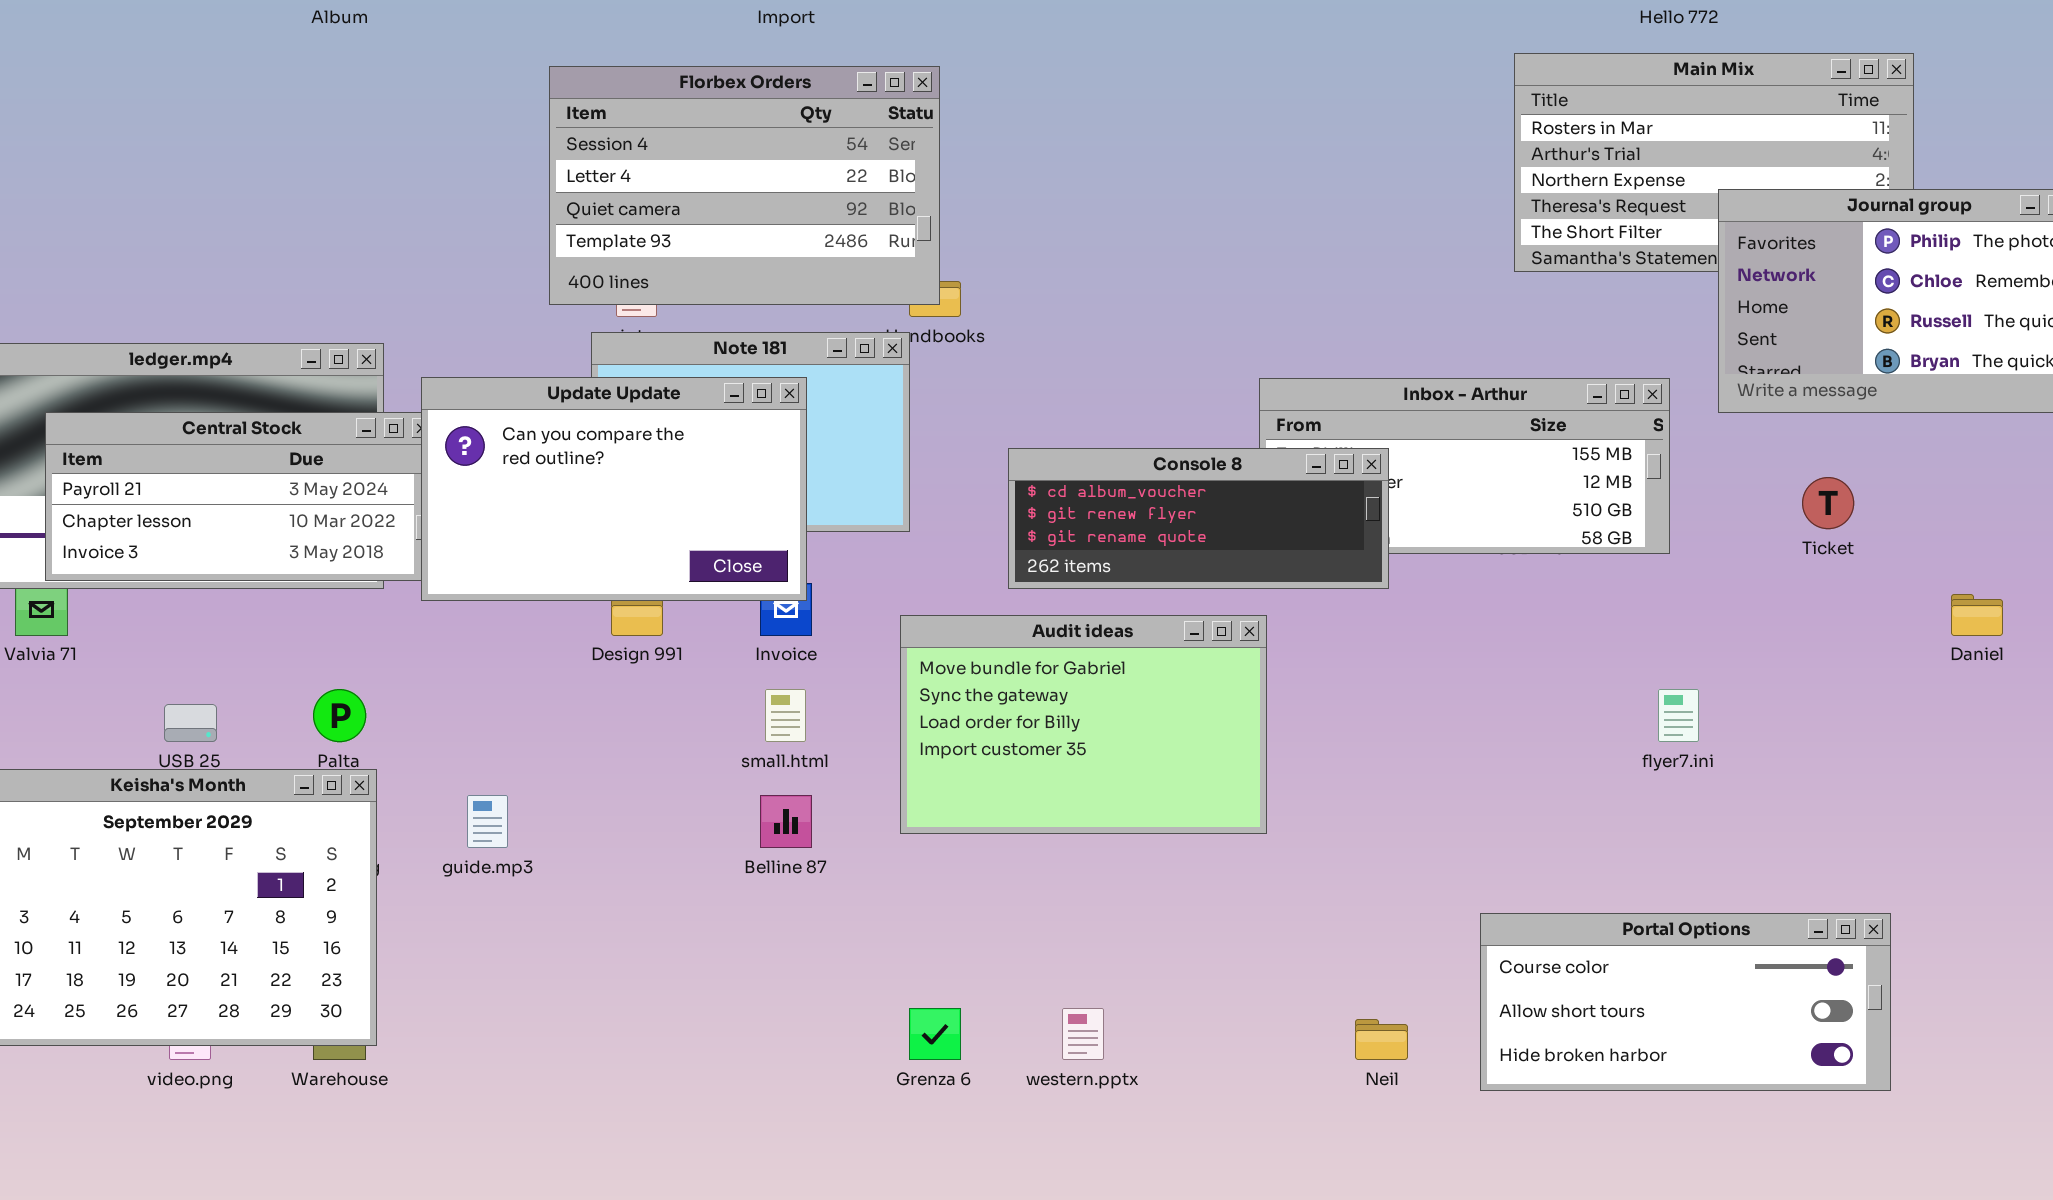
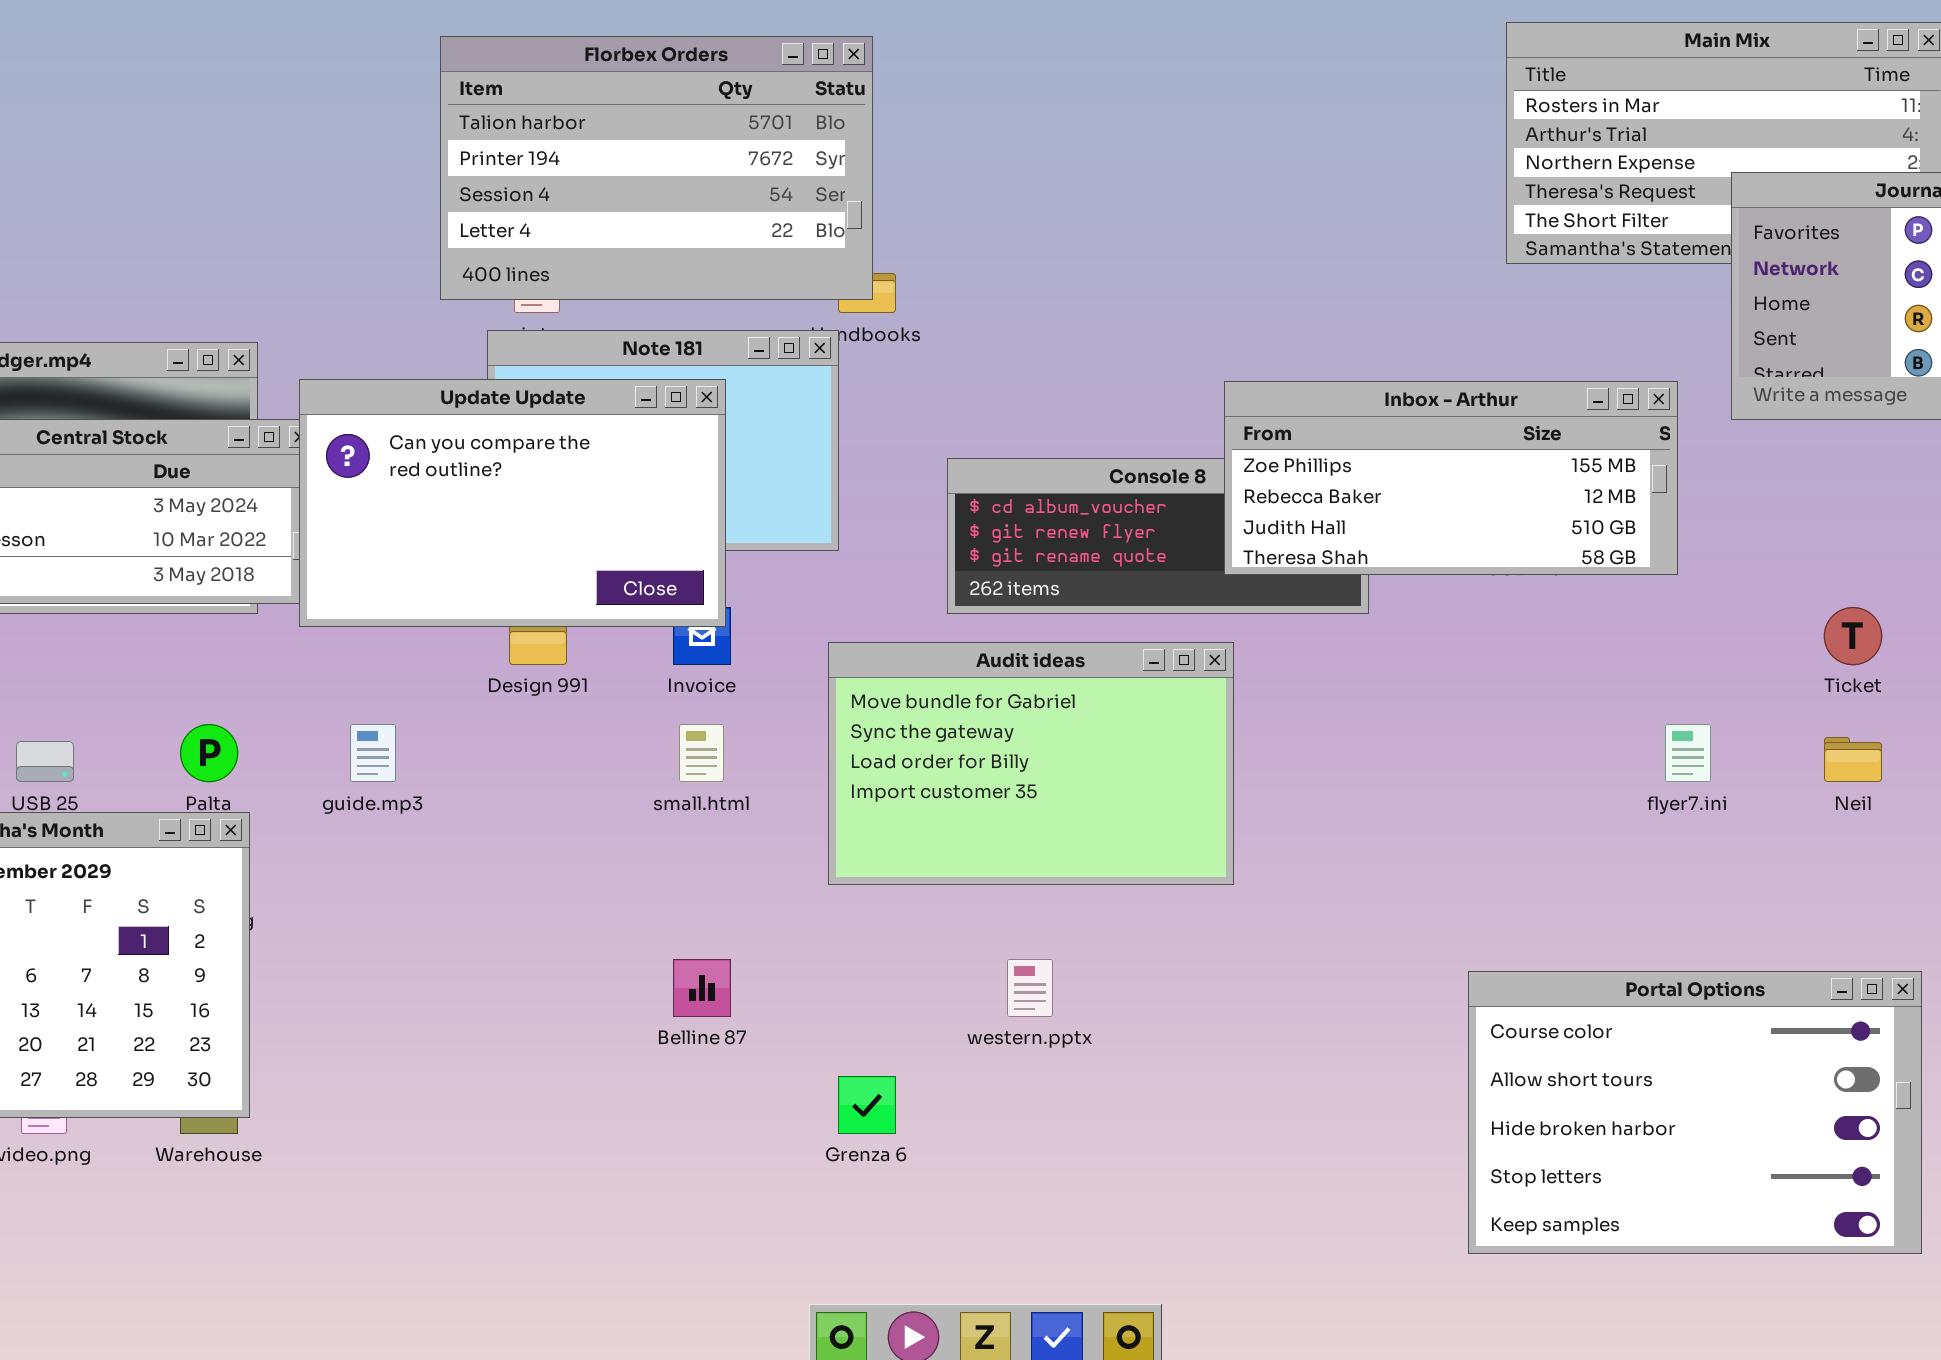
Florbex Orders: [549,66,940,305] -> [440,36,873,300], scrolled up 2 rows
Inbox - Arthur: [1259,378,1670,554] -> [1224,381,1678,575], raised
Ticket: [1802,477,1854,529] -> [1824,607,1882,665], moved
guide.mp3: [467,795,508,848] -> [350,724,396,782], moved
Belline 87: [760,795,812,848] -> [673,959,731,1017], moved
Portal Options: [1480,913,1891,1091] -> [1468,971,1922,1254], resized
western.pptx: [1062,1008,1104,1060] -> [1007,959,1053,1017], moved
Neil: [1355,1019,1408,1060] -> [1824,737,1882,782], moved

